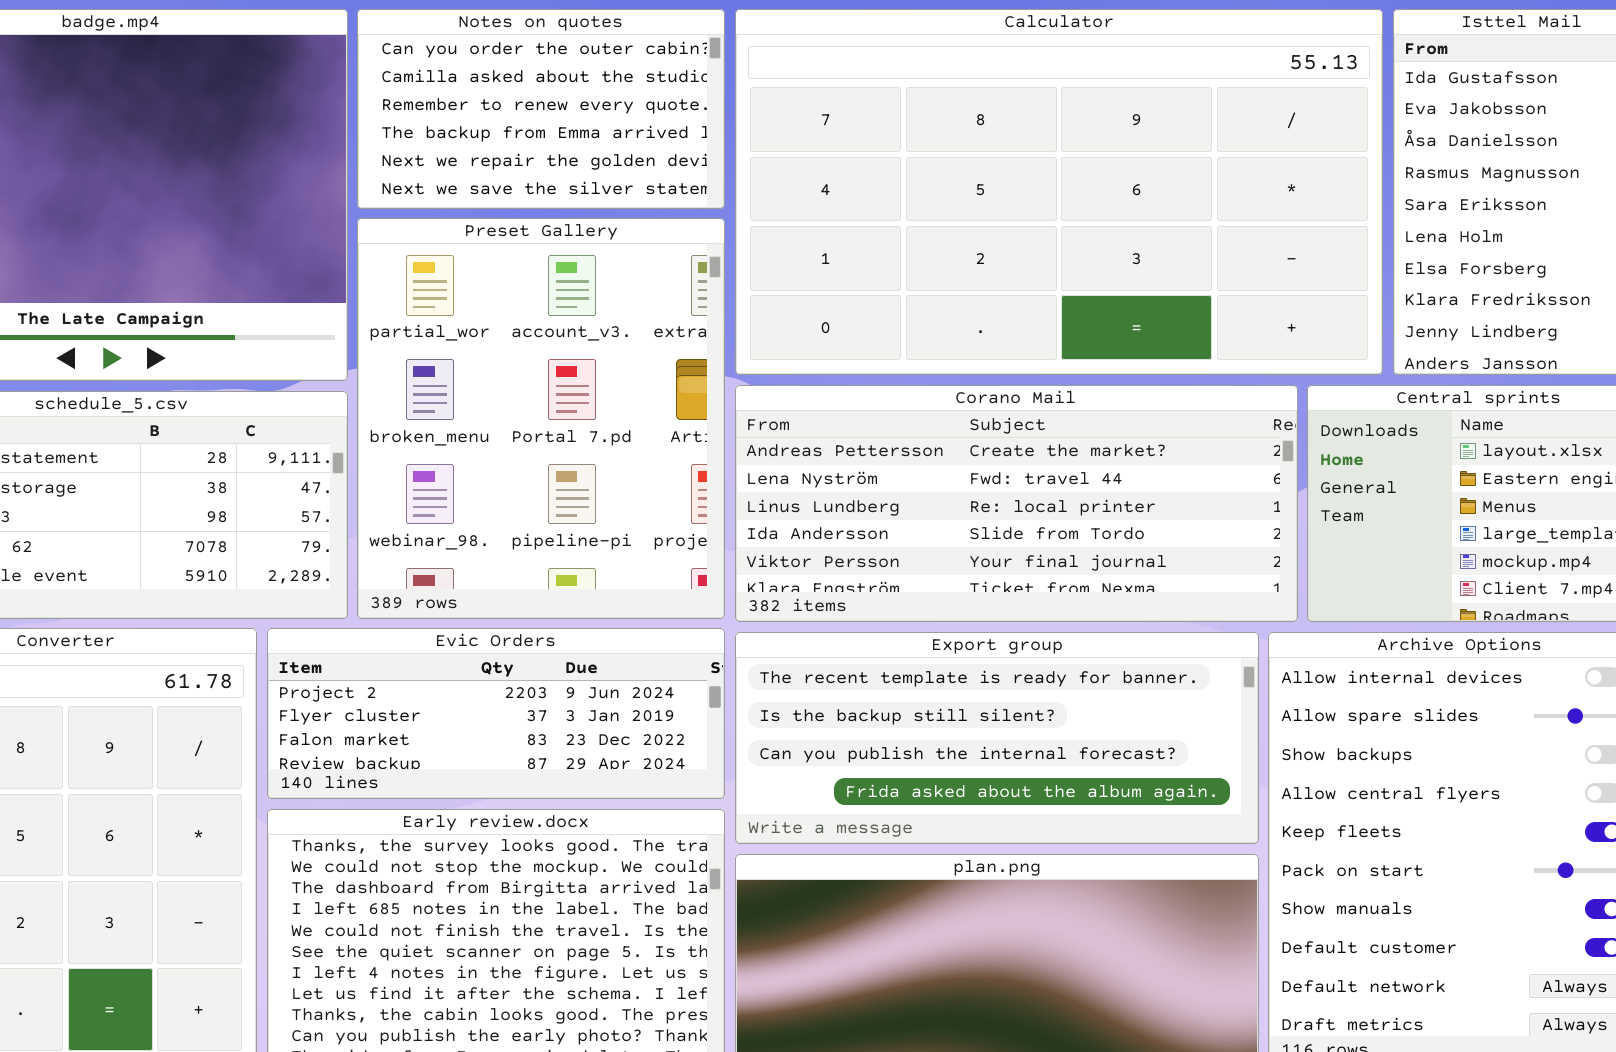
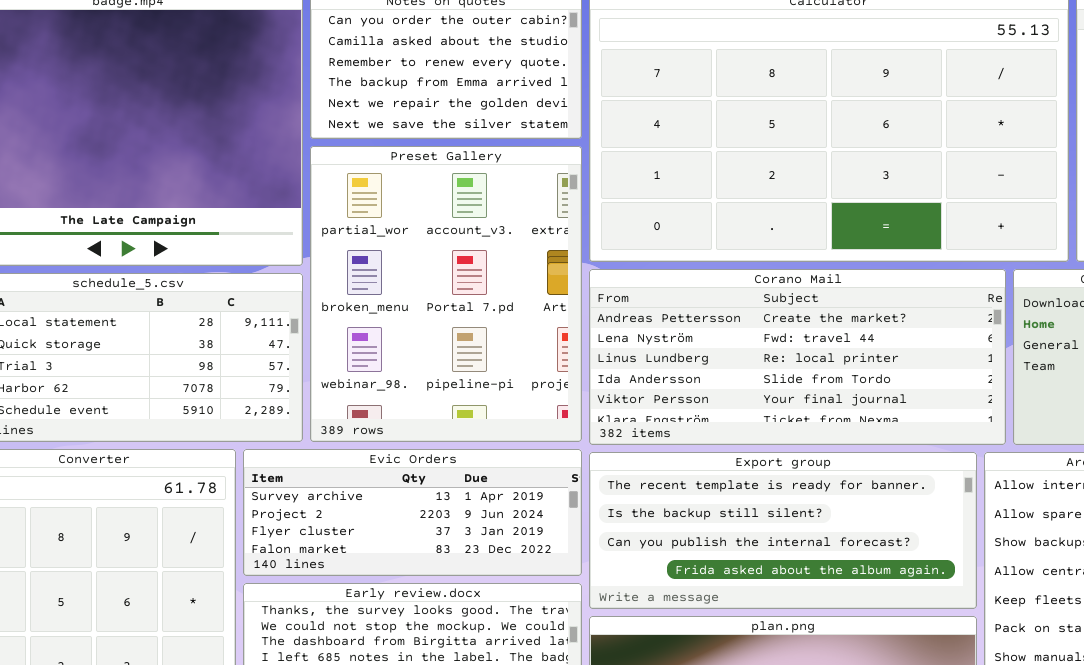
Evic Orders: [267,628,725,799] -> [243,449,582,576], scrolled up 1 row

